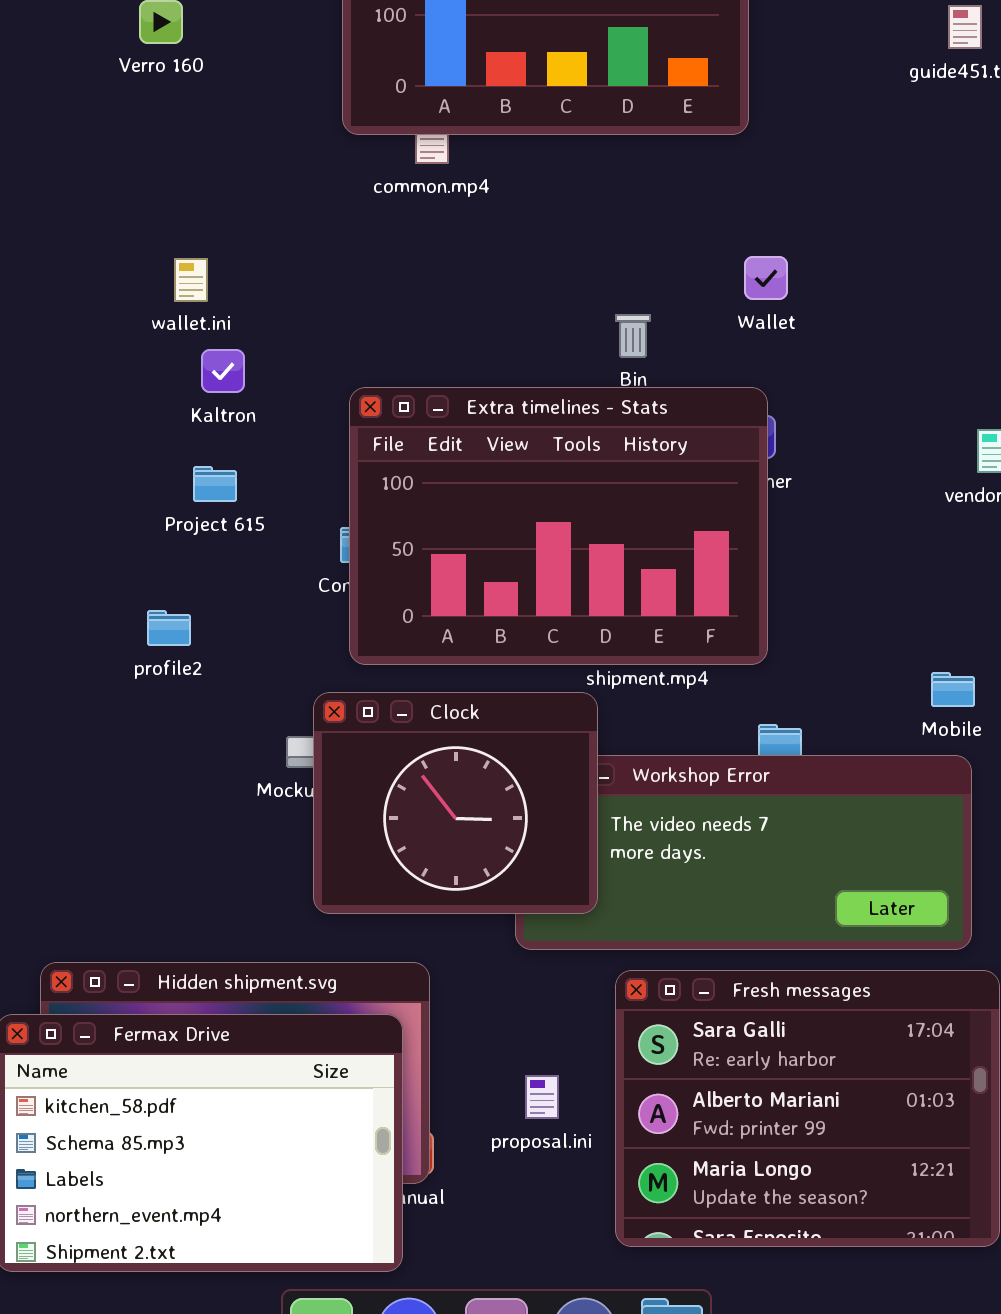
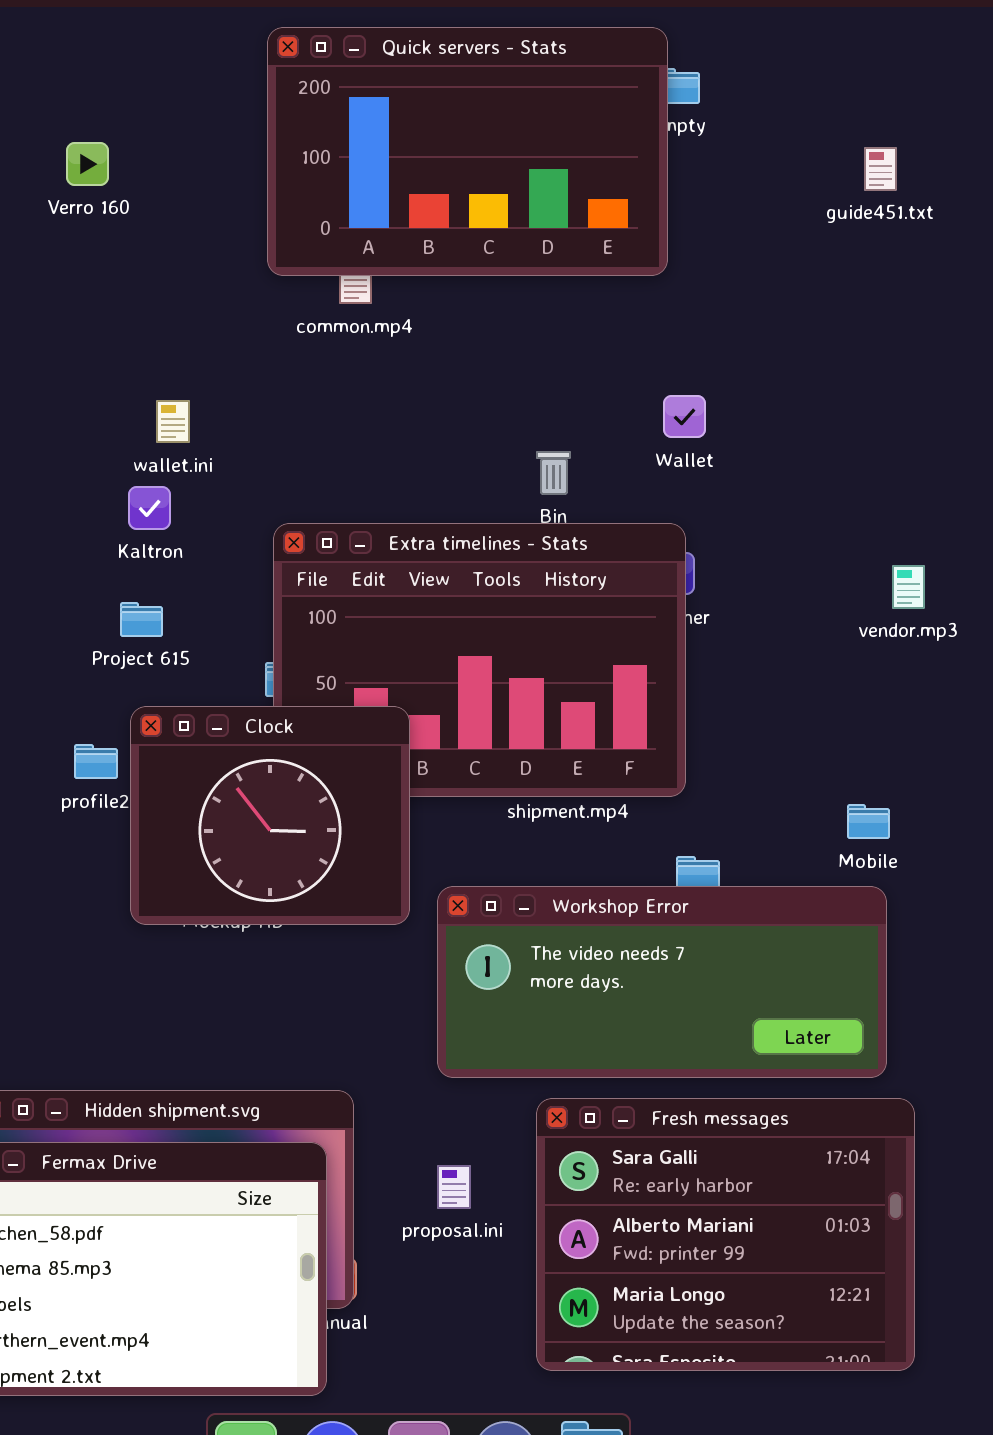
wallet.ini: [174,258,208,302] -> [156,400,190,443], moved
Clock: [313,692,598,914] -> [130,706,410,925], moved
proposal.ini: [525,1075,559,1119] -> [437,1165,471,1209], moved

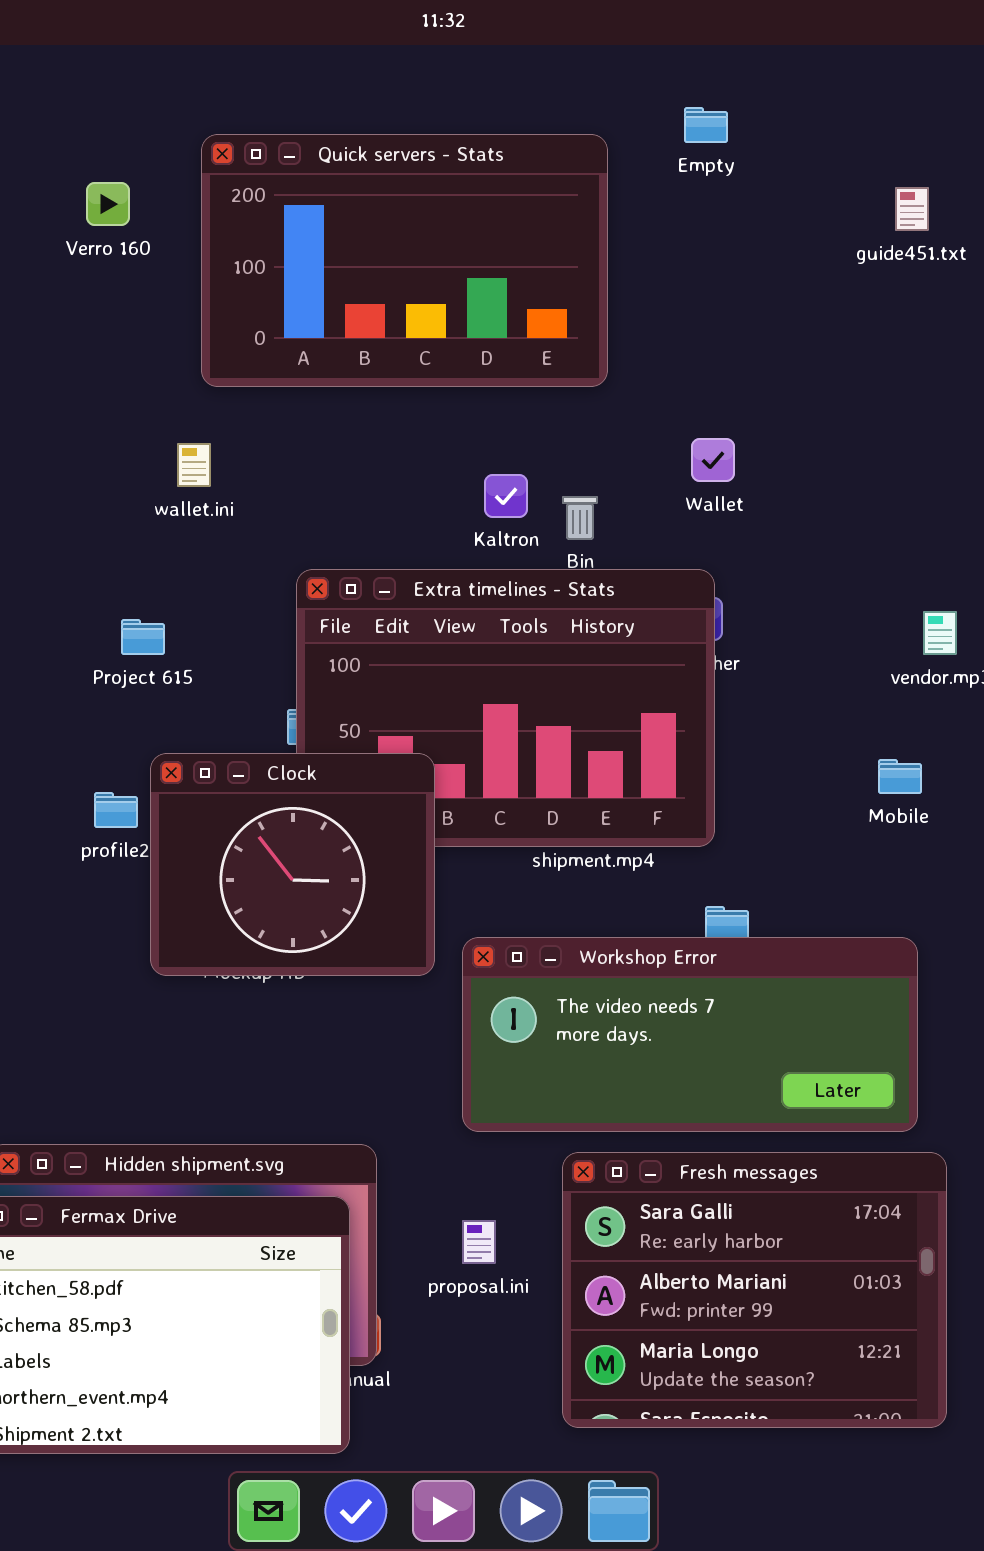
Quick servers - Stats: [267,27,668,276] -> [201,134,608,387], moved
Kaltron: [128,486,171,530] -> [484,474,528,518], moved
Project 615: [120,602,163,637] -> [121,619,165,655], moved
Mobile: [847,804,890,839] -> [878,759,922,794], moved

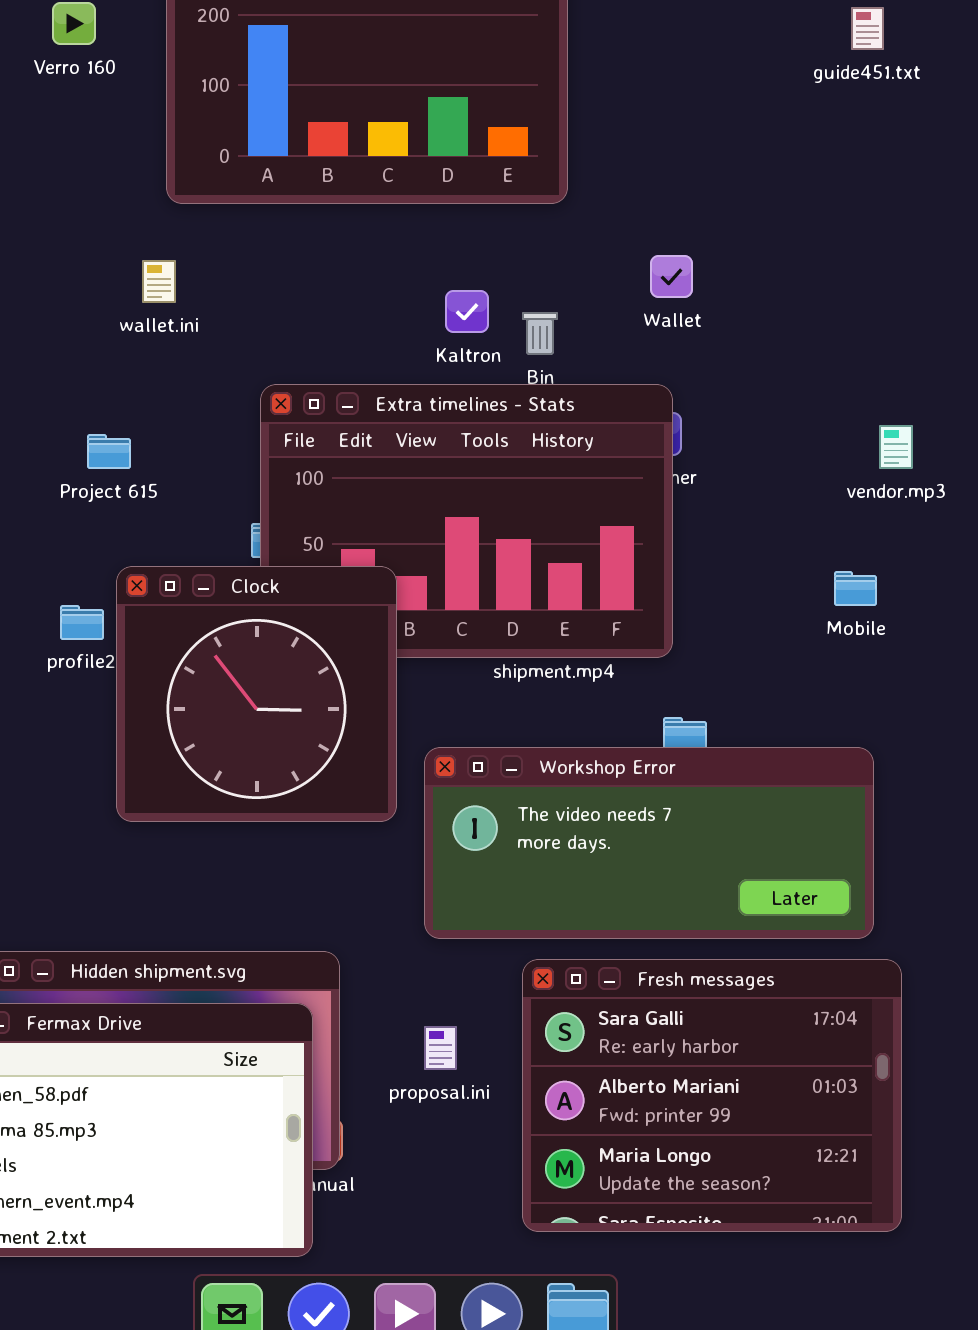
Clock: [150,753,435,976] -> [116,566,397,822], resized

